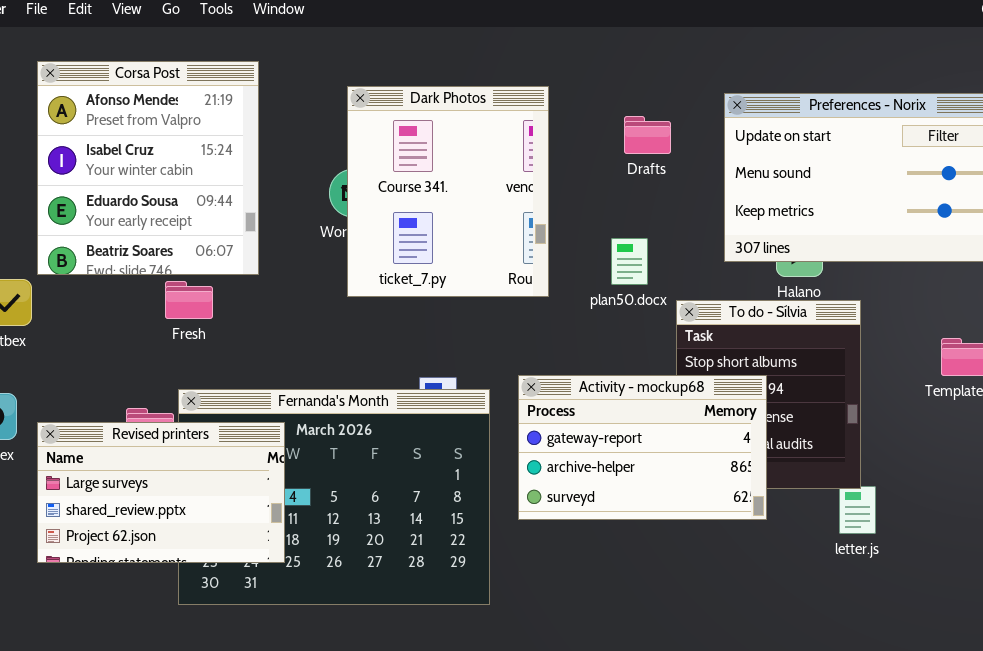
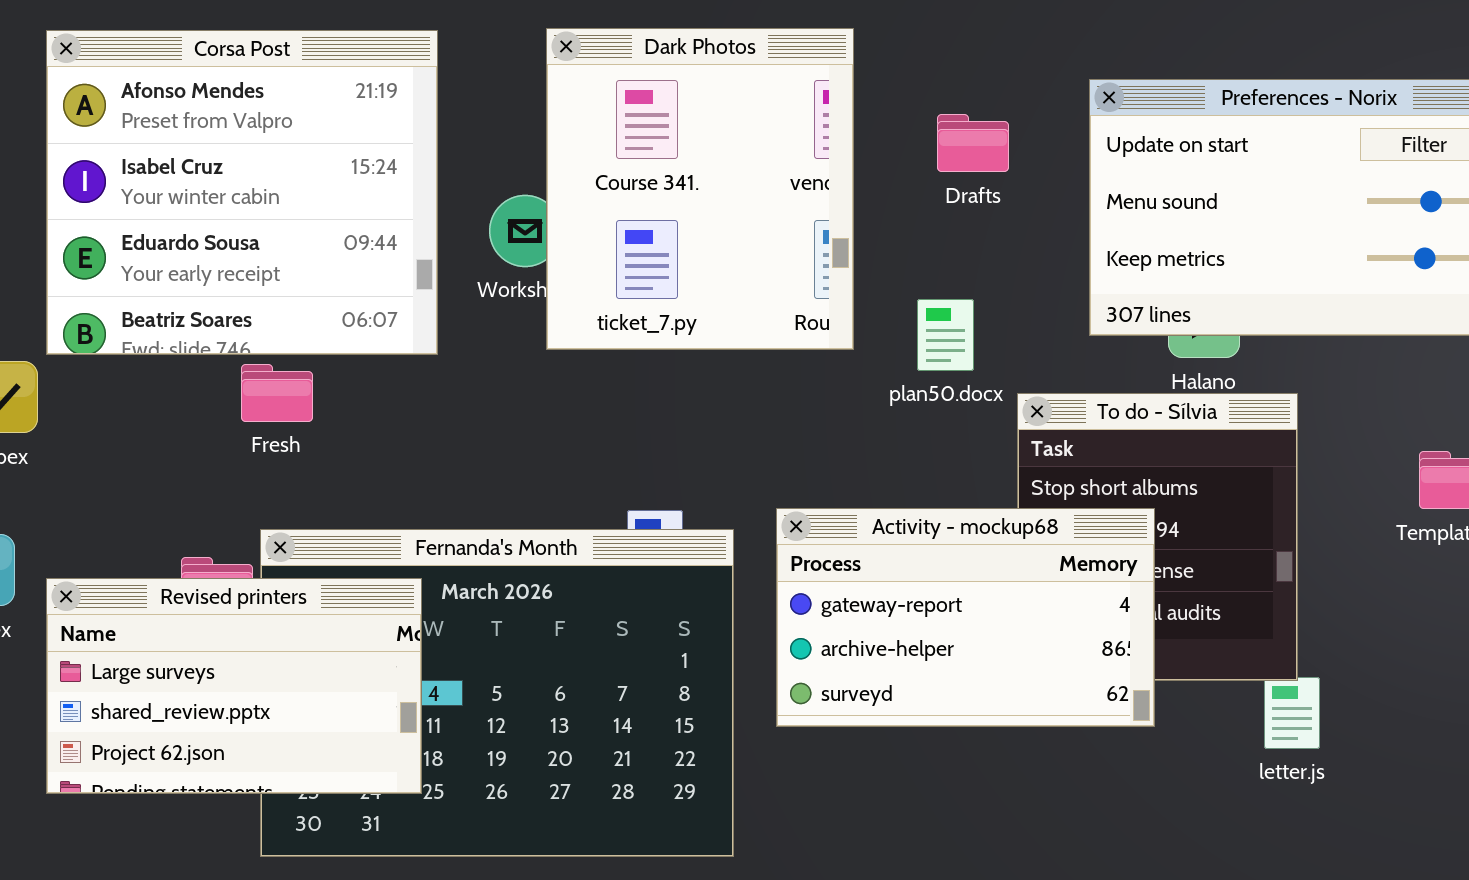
Corsa Post: [37,61,259,275] -> [46,30,438,355], resized
Dark Photos: [347,86,549,297] -> [546,28,854,350], moved

